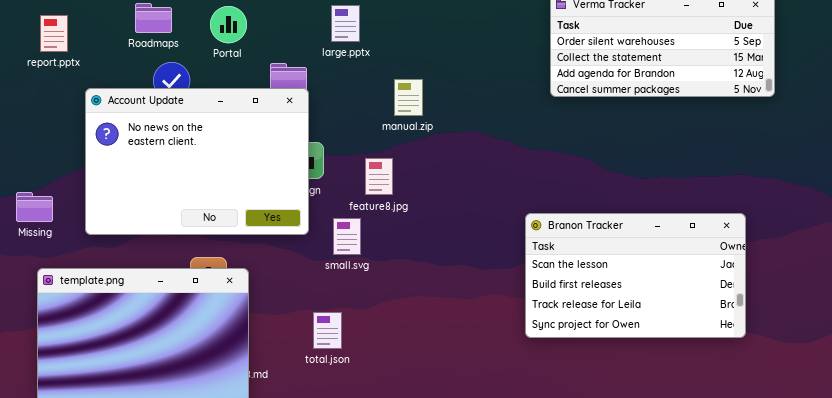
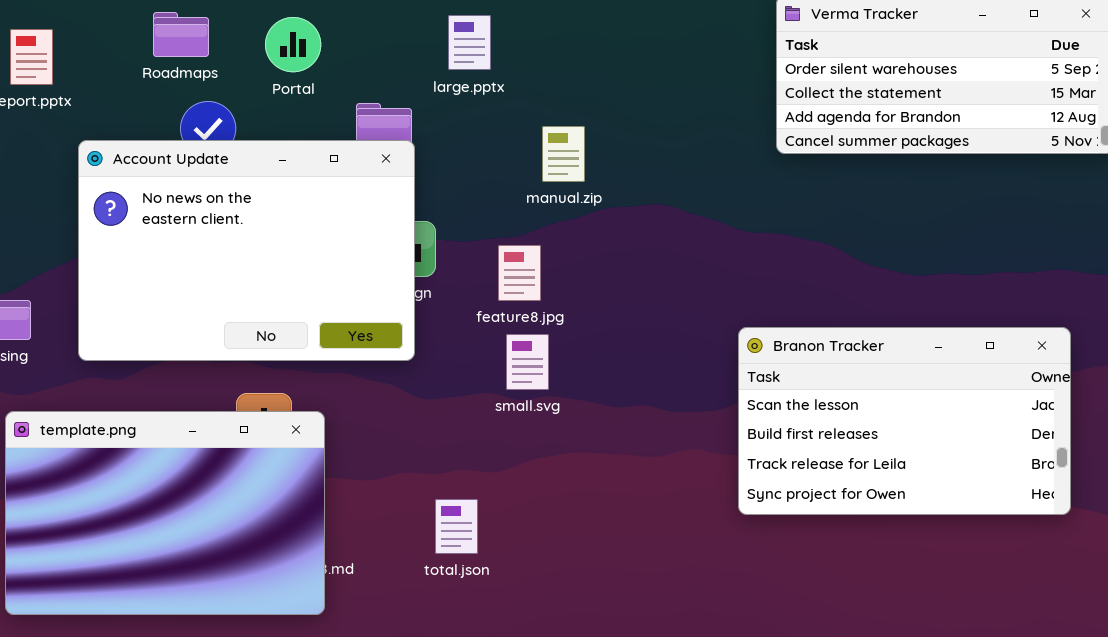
small.svg: [333,218,361,255] -> [506,334,549,390], moved
total.json: [313,312,342,349] -> [435,499,478,554], moved

